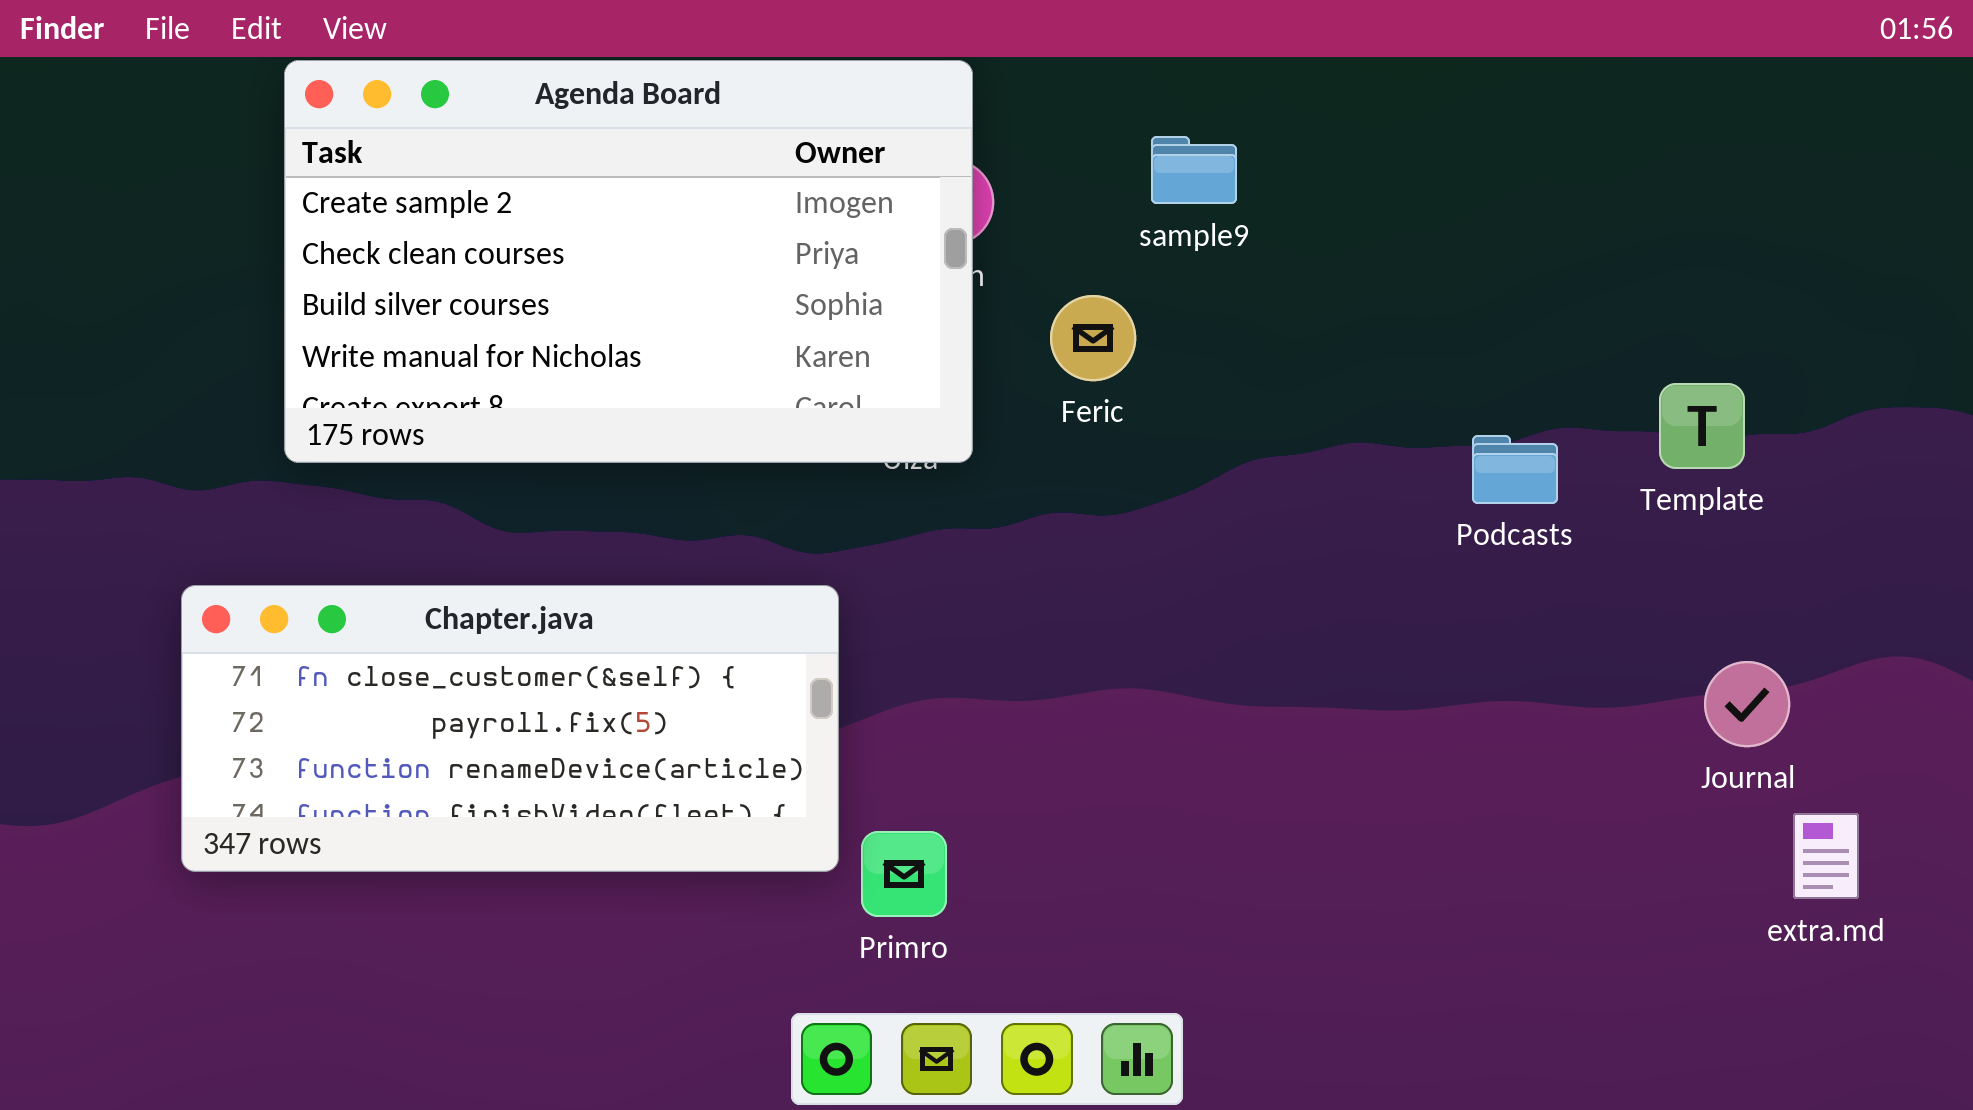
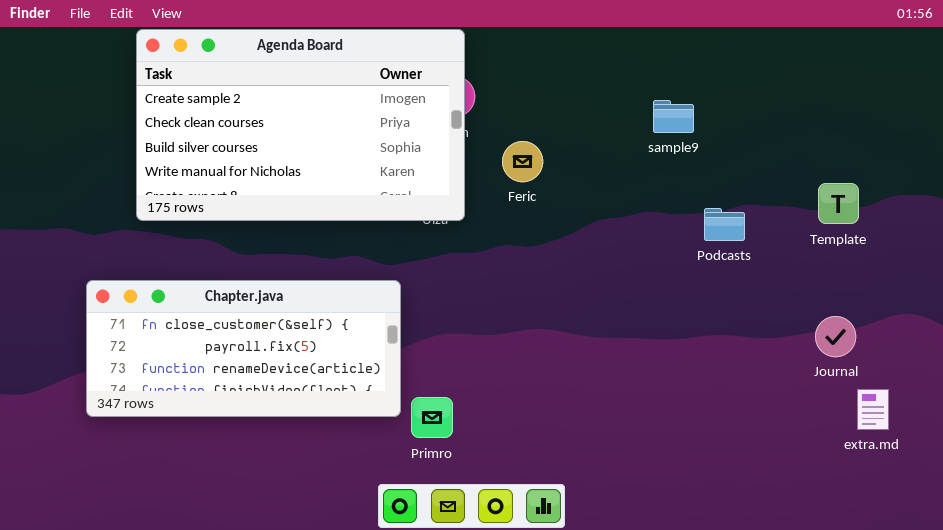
sample9: [1151,136,1237,204] -> [653,100,694,133], moved
Template: [1659,383,1745,469] -> [818,183,859,224], moved

